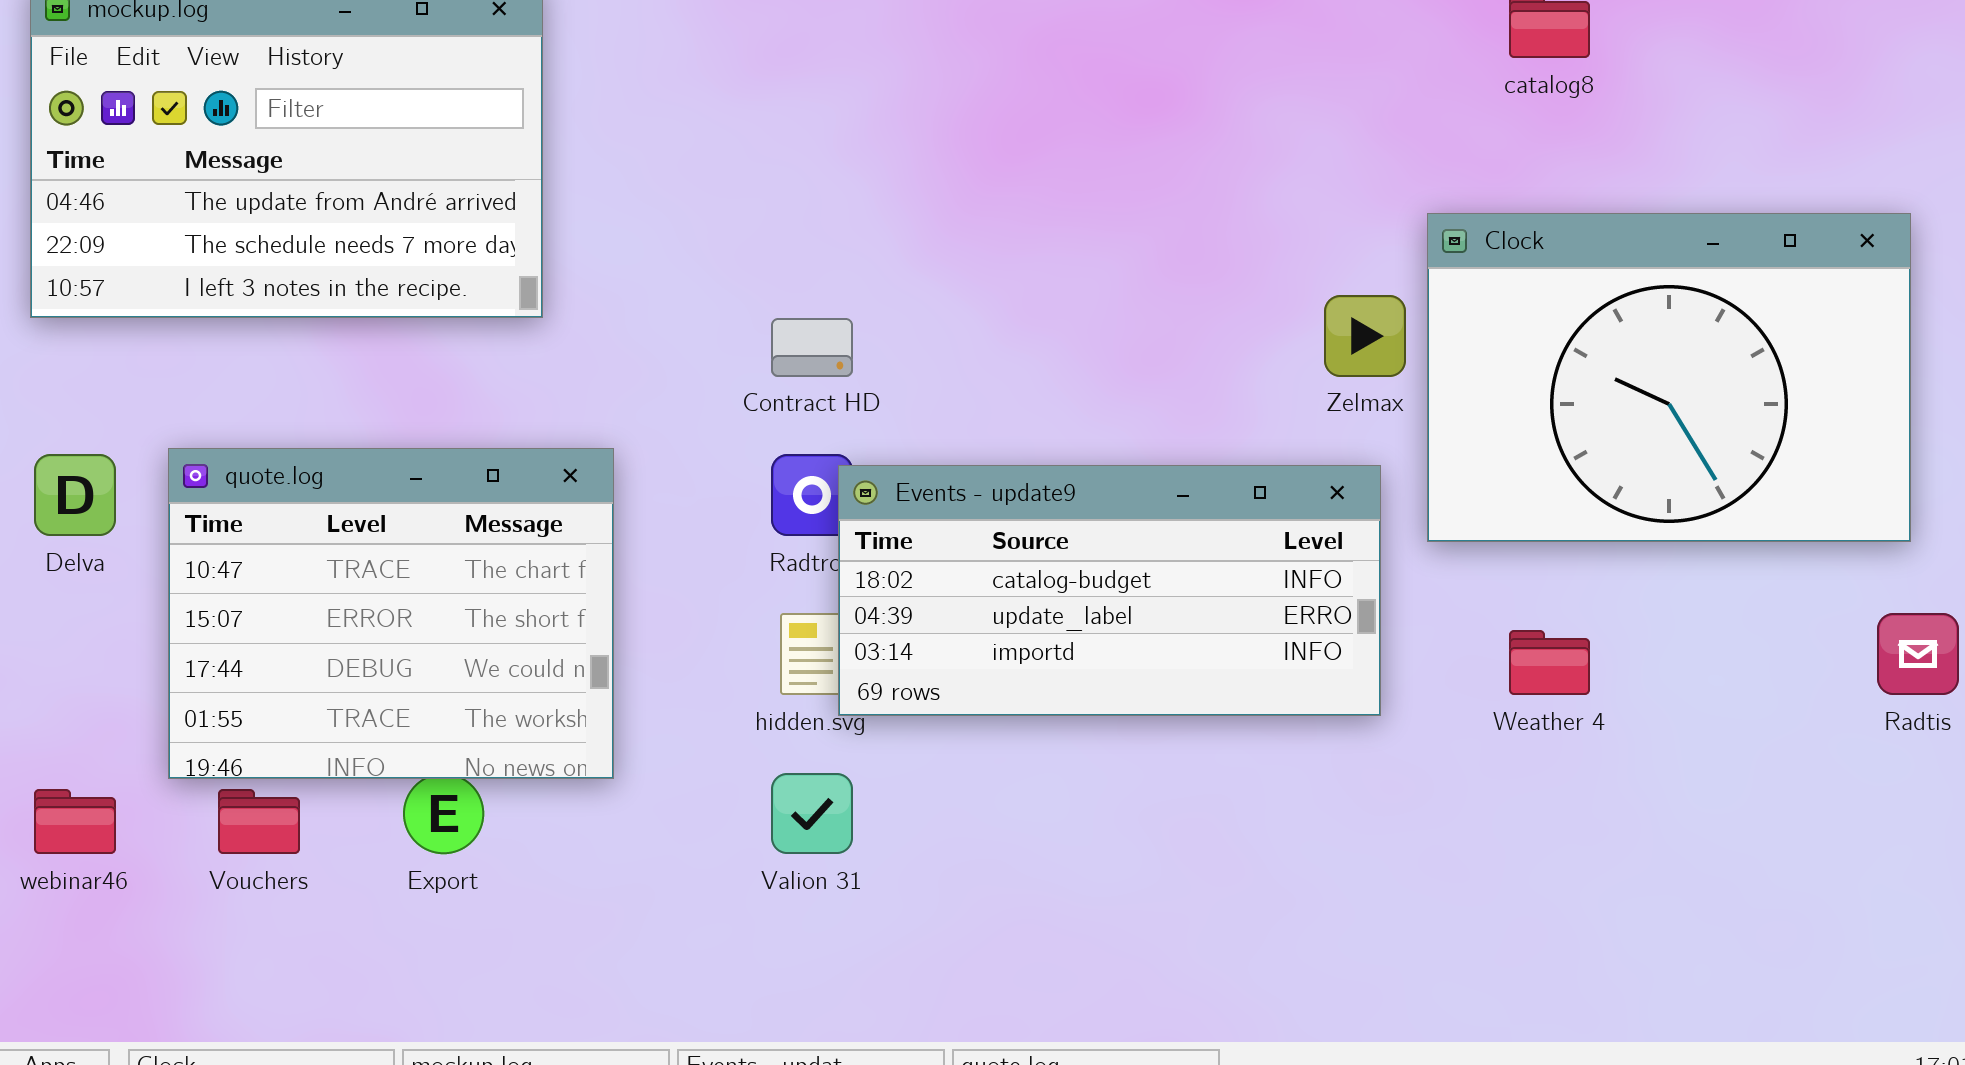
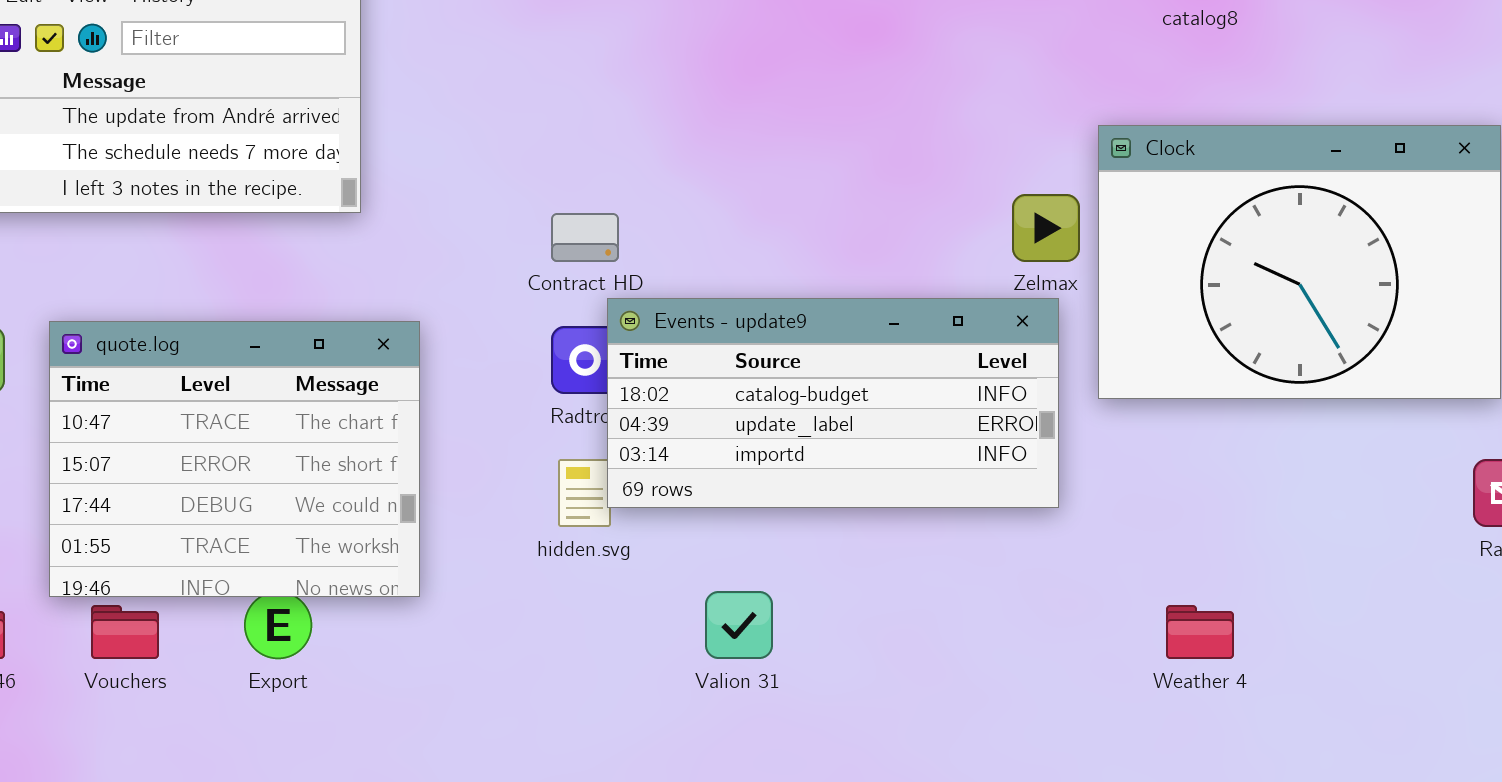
Events - update9: [838,465,1381,716] -> [607,298,1059,508], moved
Weather 4: [1509,630,1590,695] -> [1166,605,1234,659], moved
Valion 31: [771,773,853,854] -> [705,591,773,659], moved

